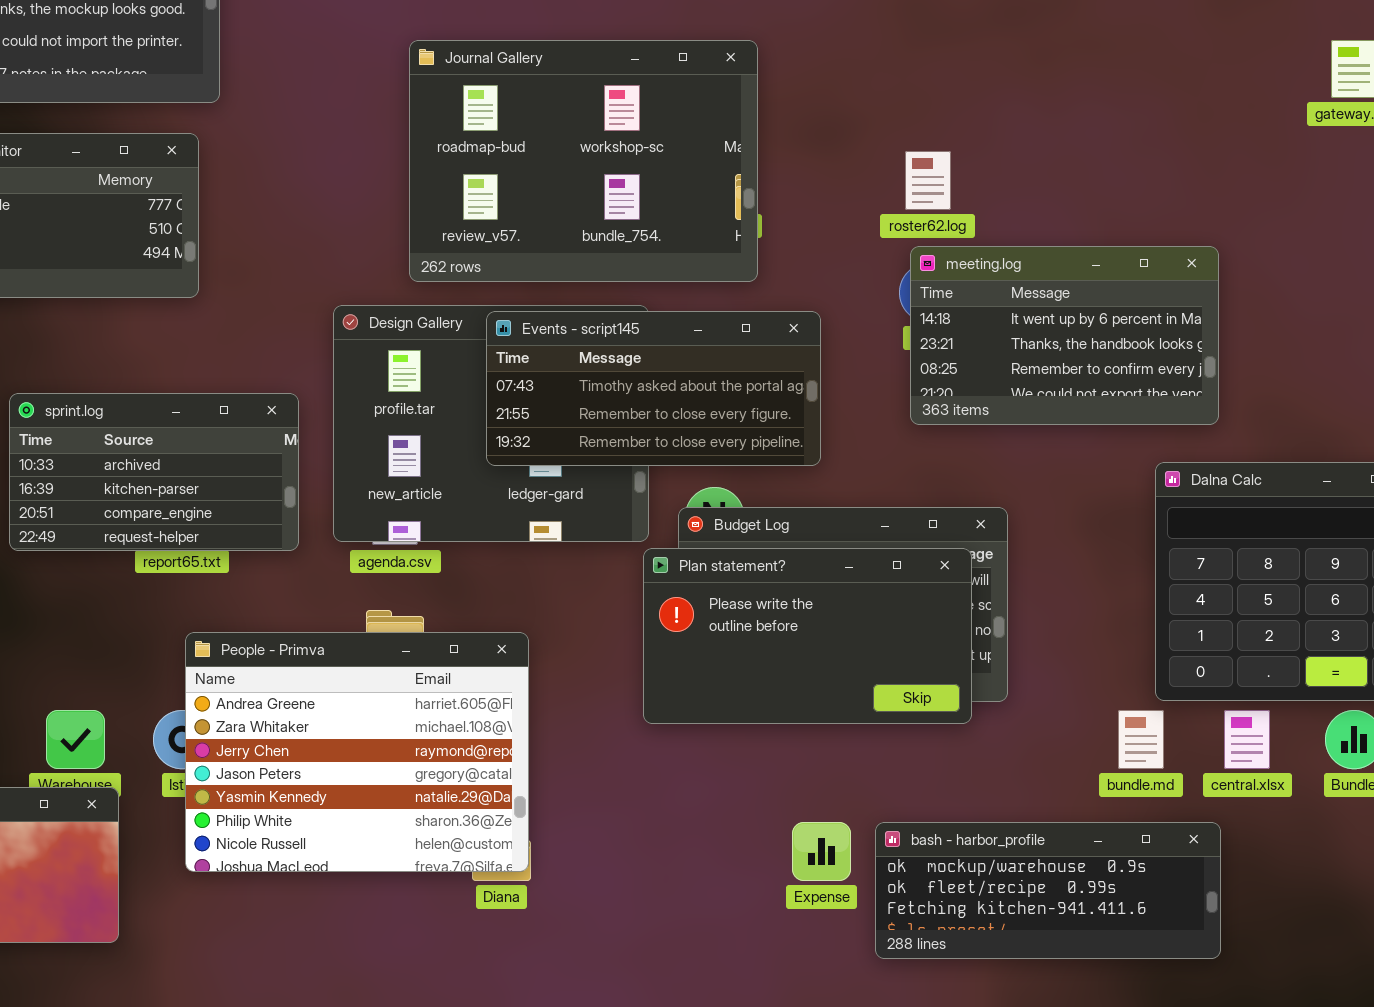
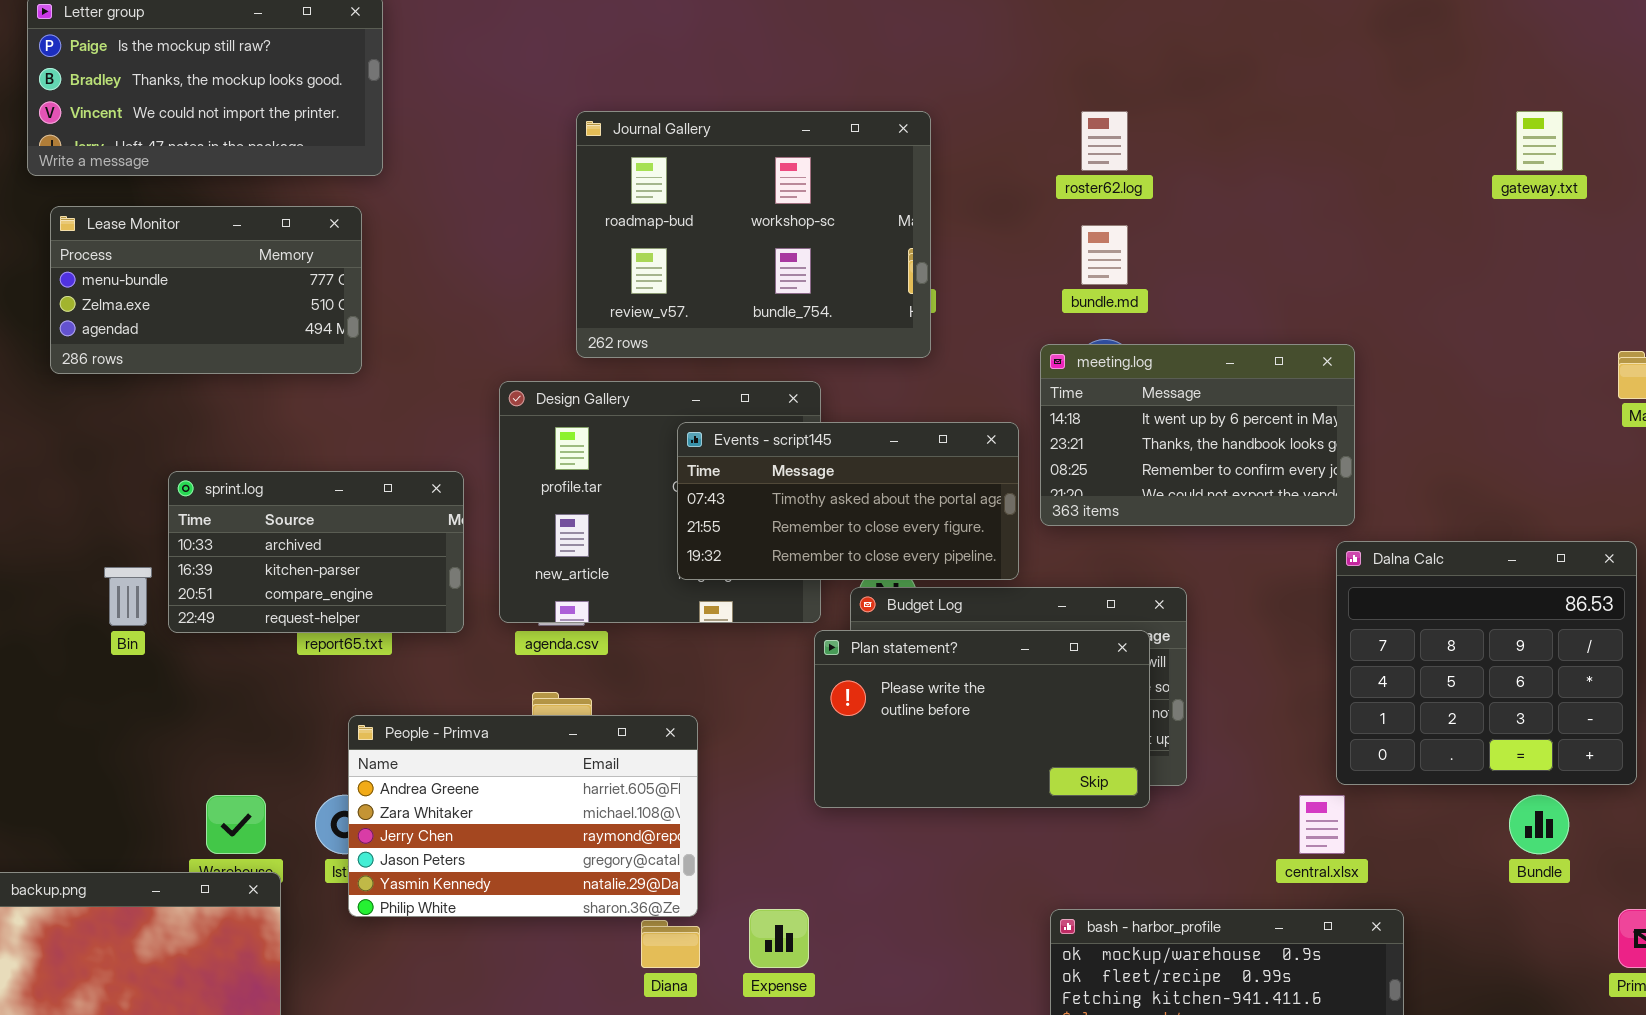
roster62.log: [905,151,951,210] -> [1081,111,1128,171], moved
meeting.log: [910,246,1219,425] -> [1040,344,1355,526], moved
Events - script145: [486,311,821,466] -> [677,422,1019,580], moved
People - Primva: [185,632,529,872] -> [348,715,698,917], resized
bundle.md: [1118,710,1164,769] -> [1081,225,1128,285], moved
central.xlsx: [1224,710,1270,769] -> [1299,795,1345,854], moved
Expense: [792,822,851,881] -> [749,909,809,968], moved

